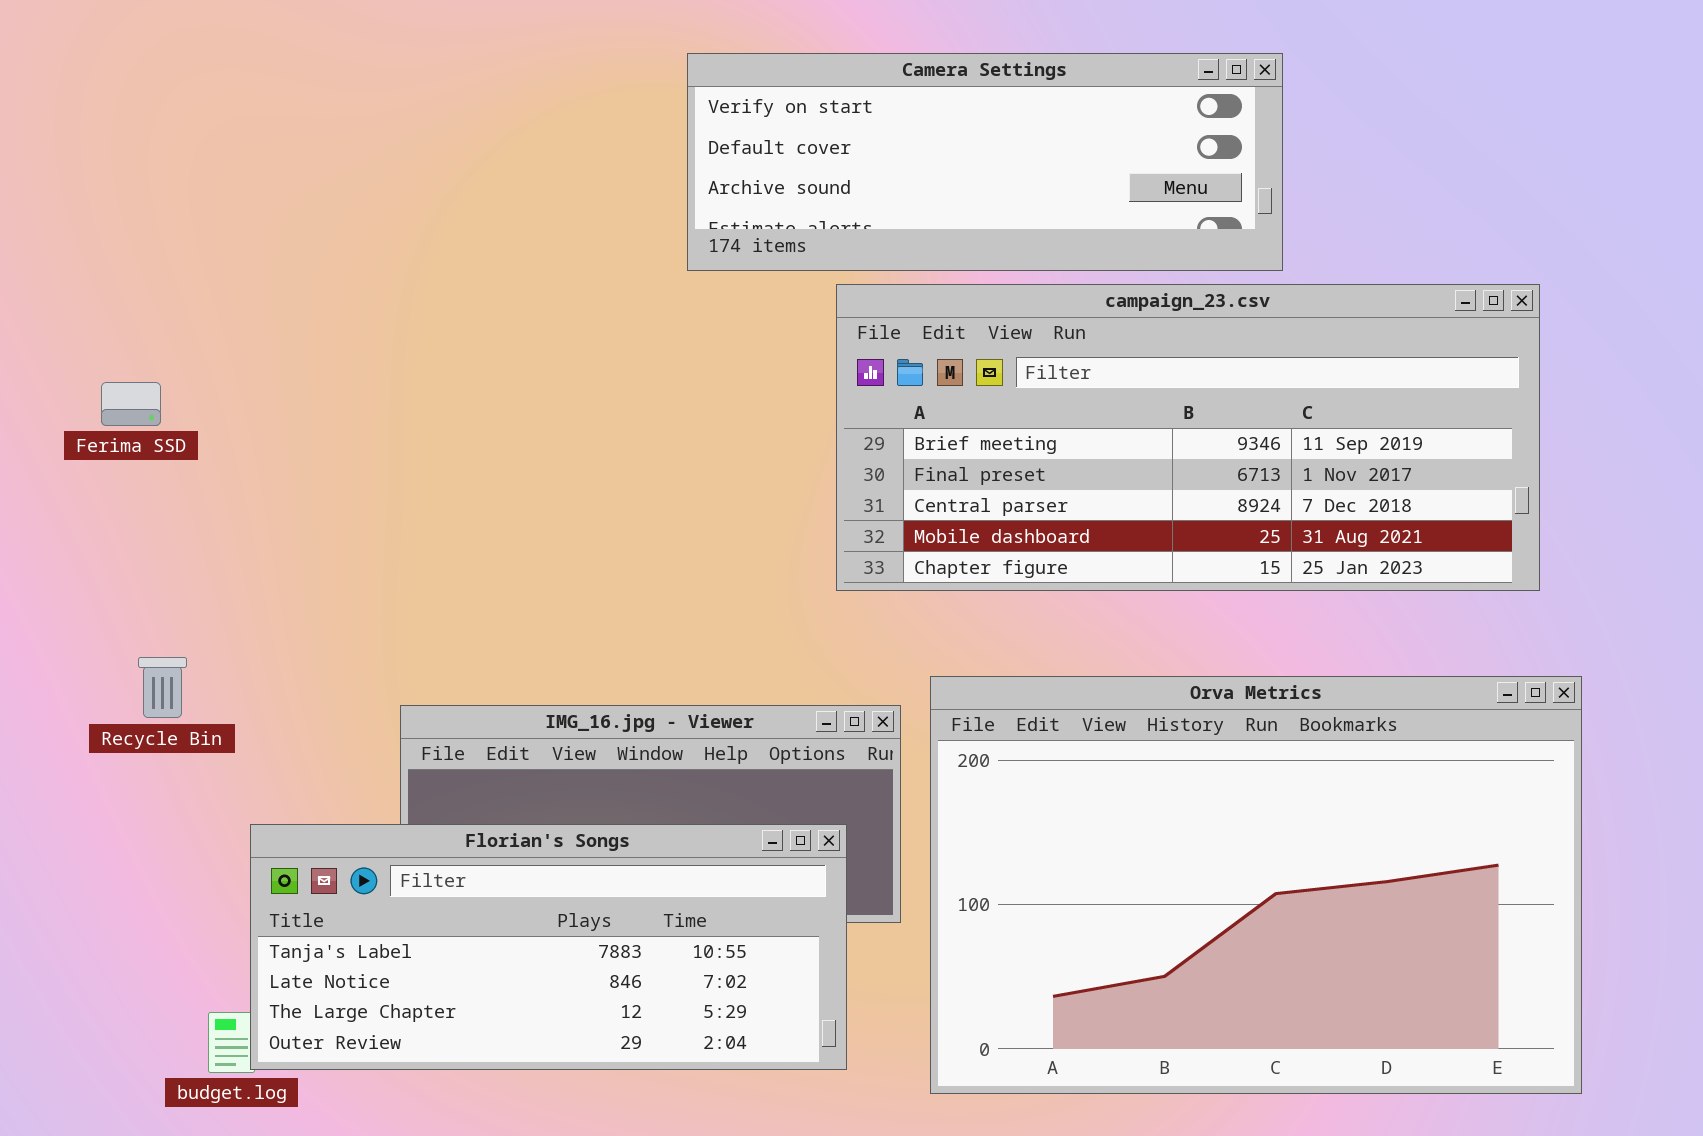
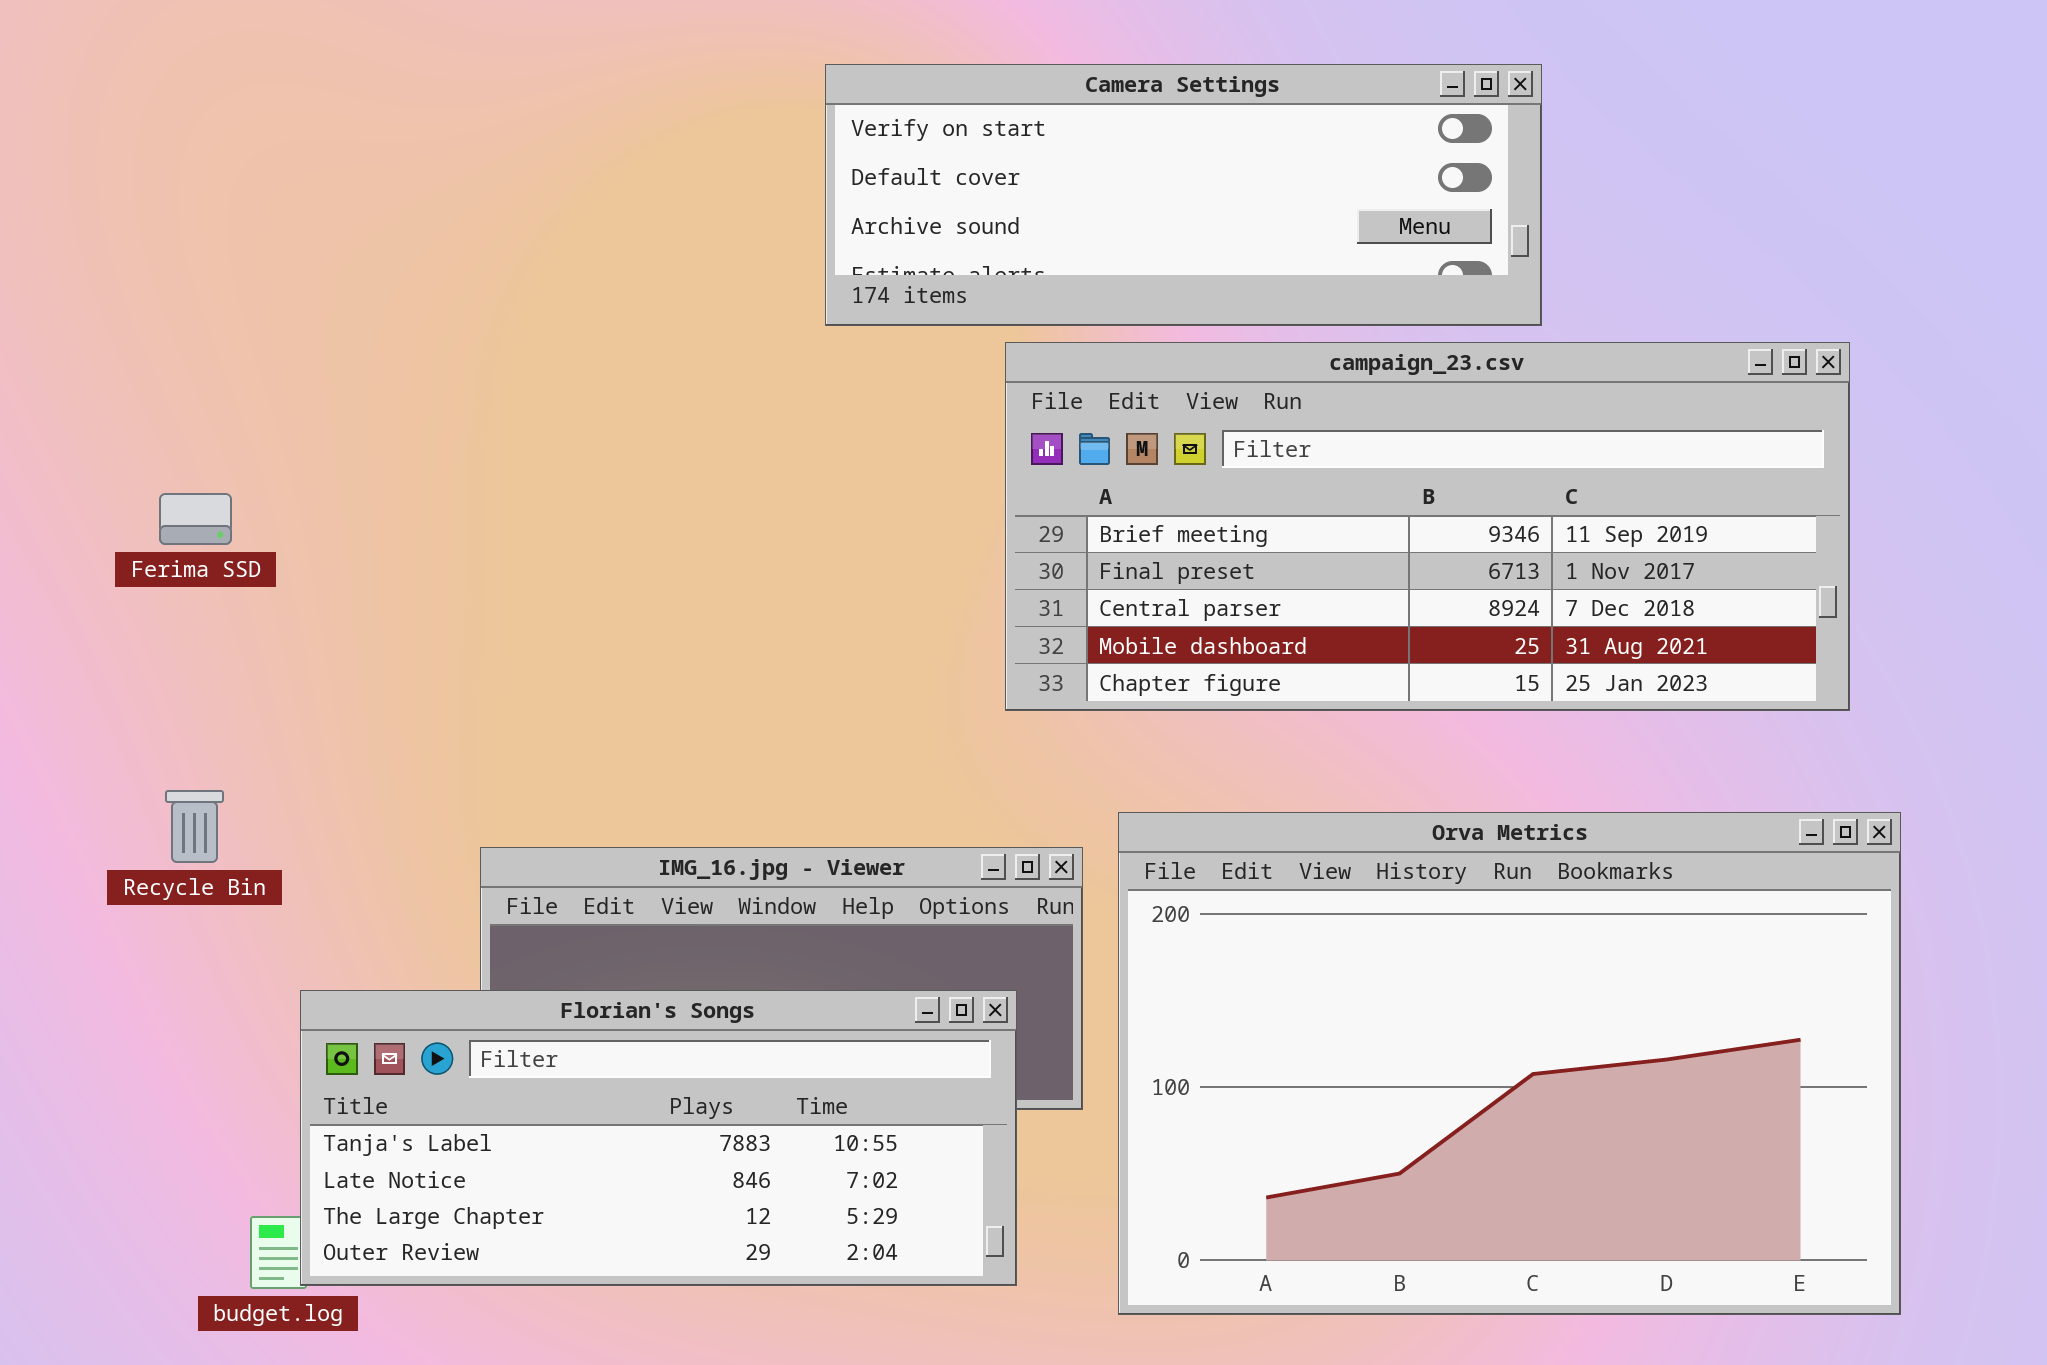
Ferima SSD: [101,382,161,426] -> [159,493,232,545], moved

